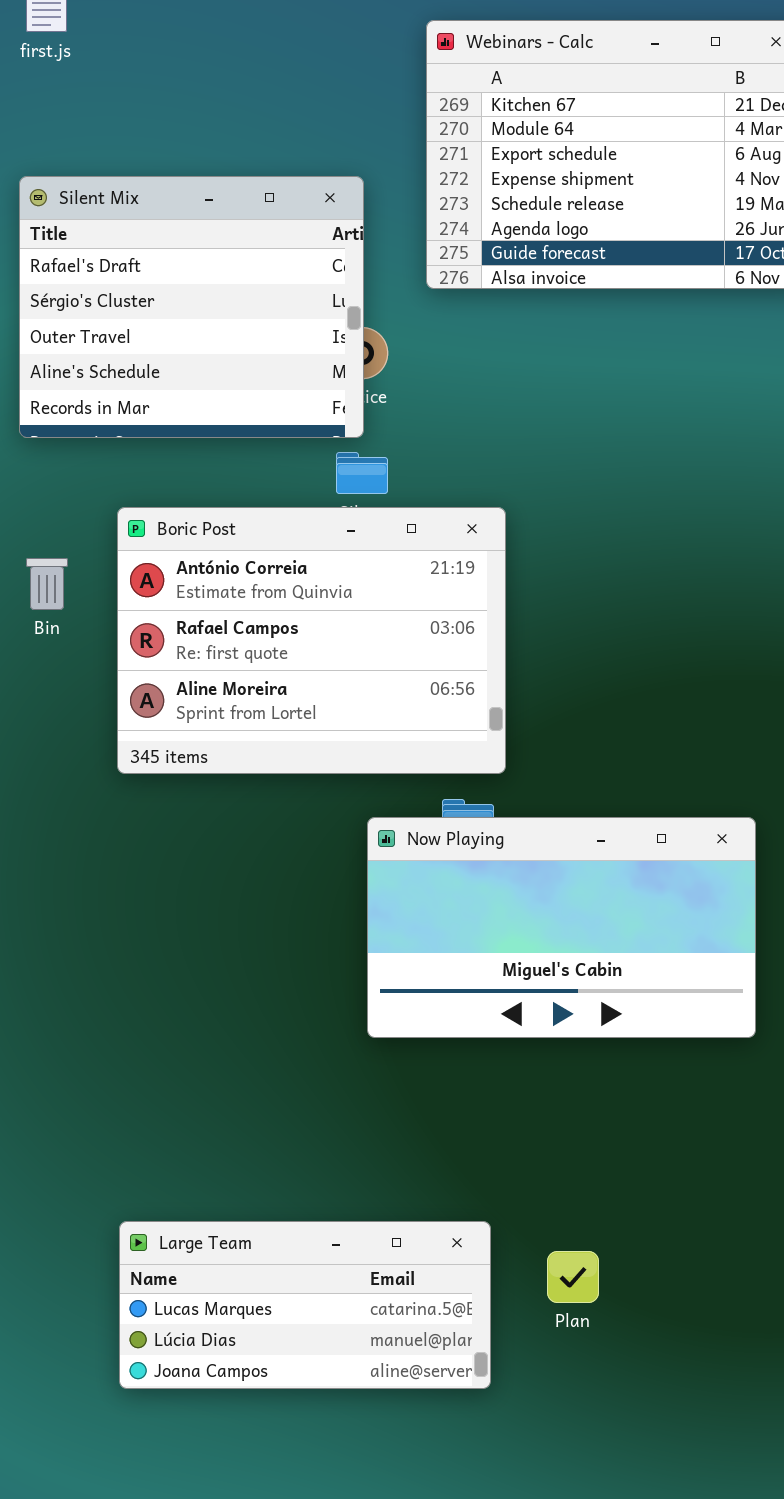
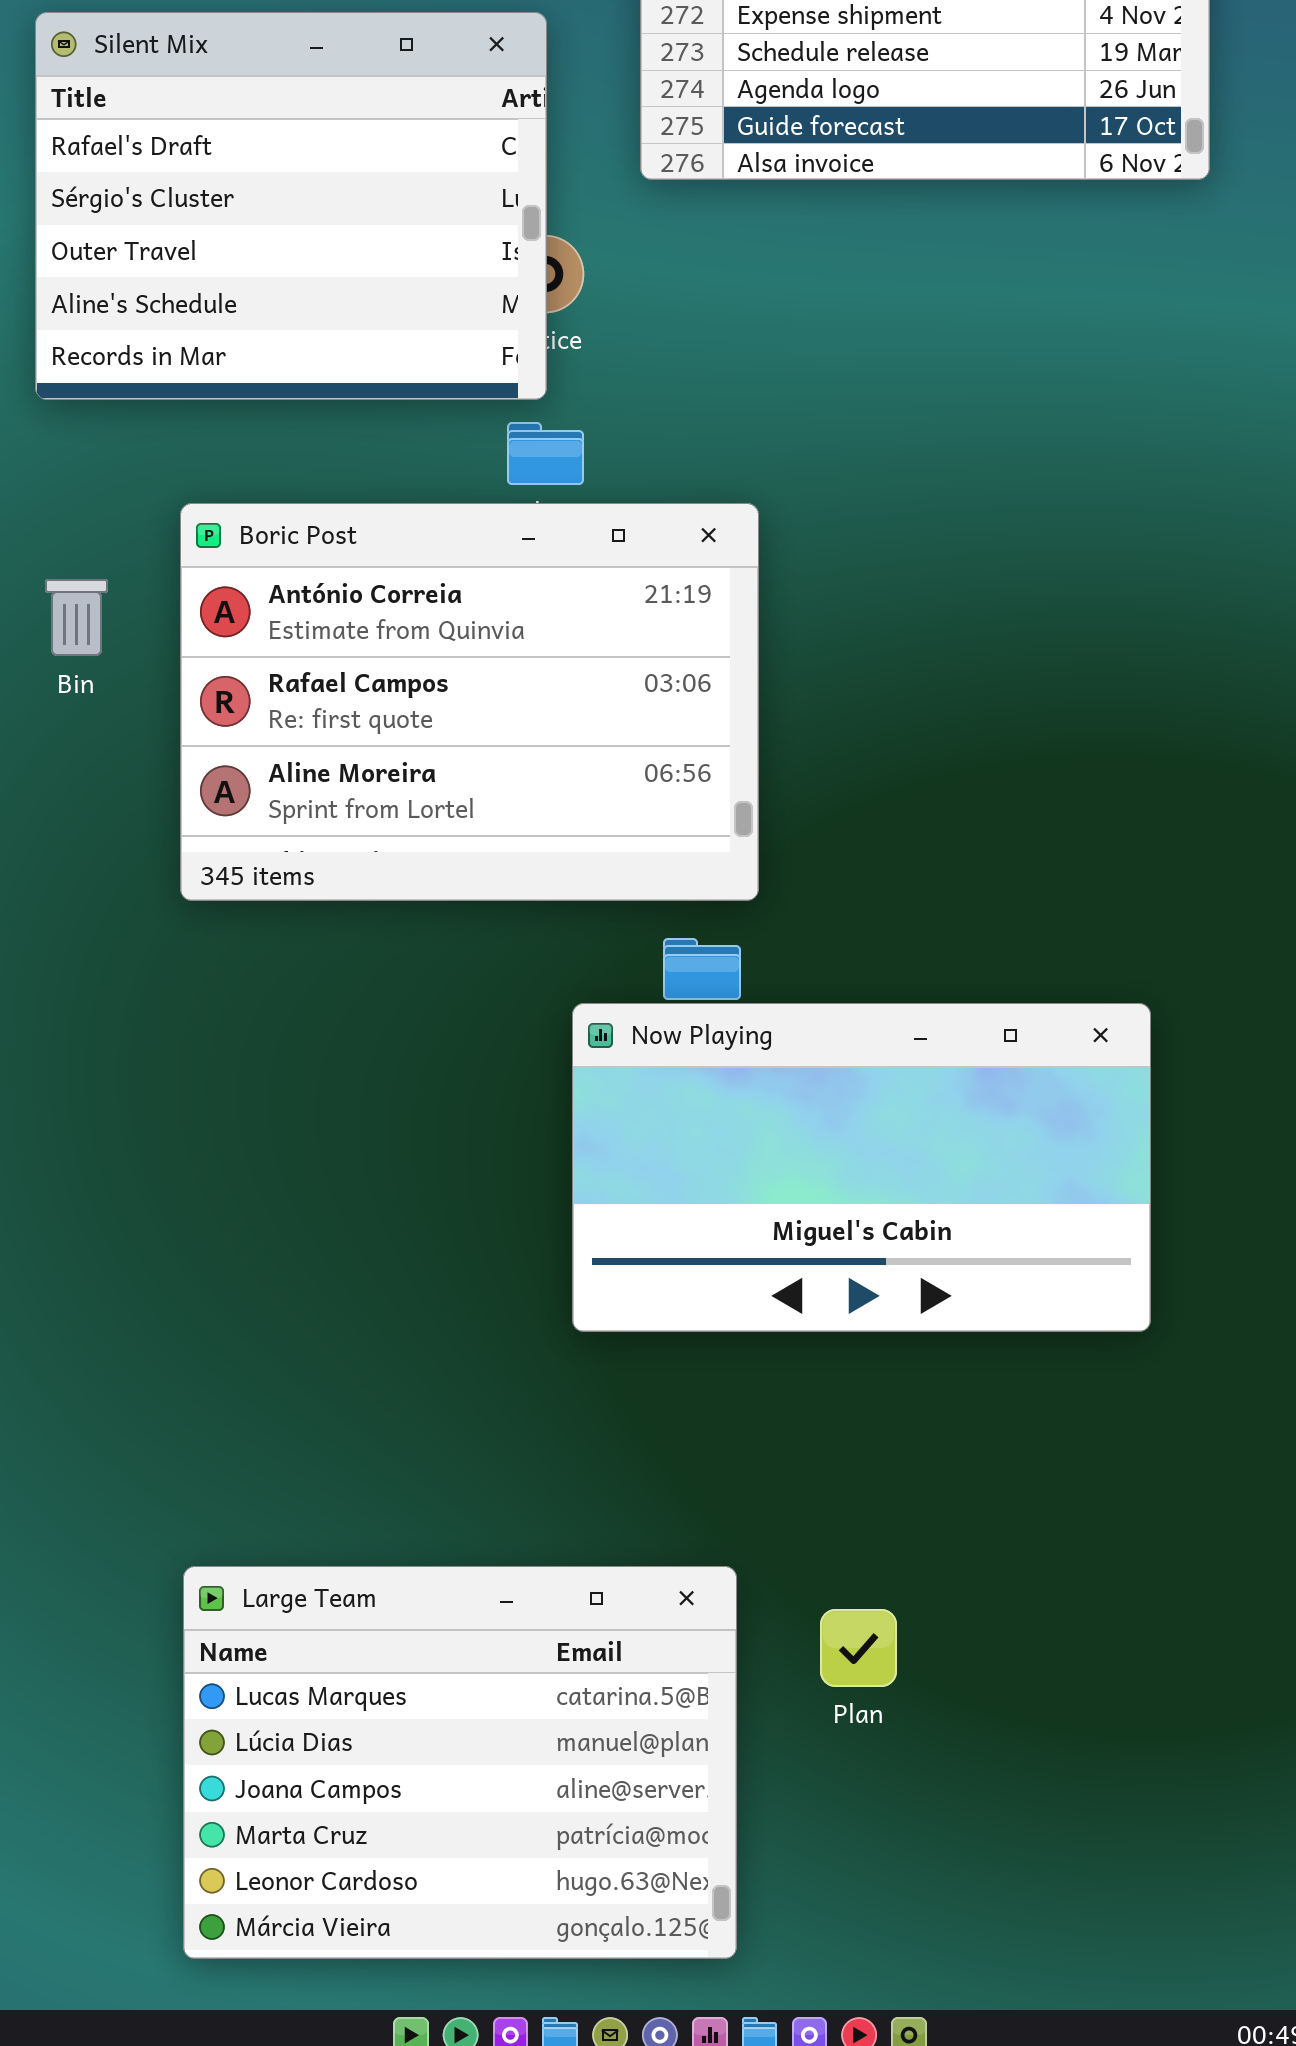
Now Playing: [367,817,756,1038] -> [572,1003,1151,1332], moved
Large Team: [119,1221,491,1389] -> [183,1566,737,1959], resized

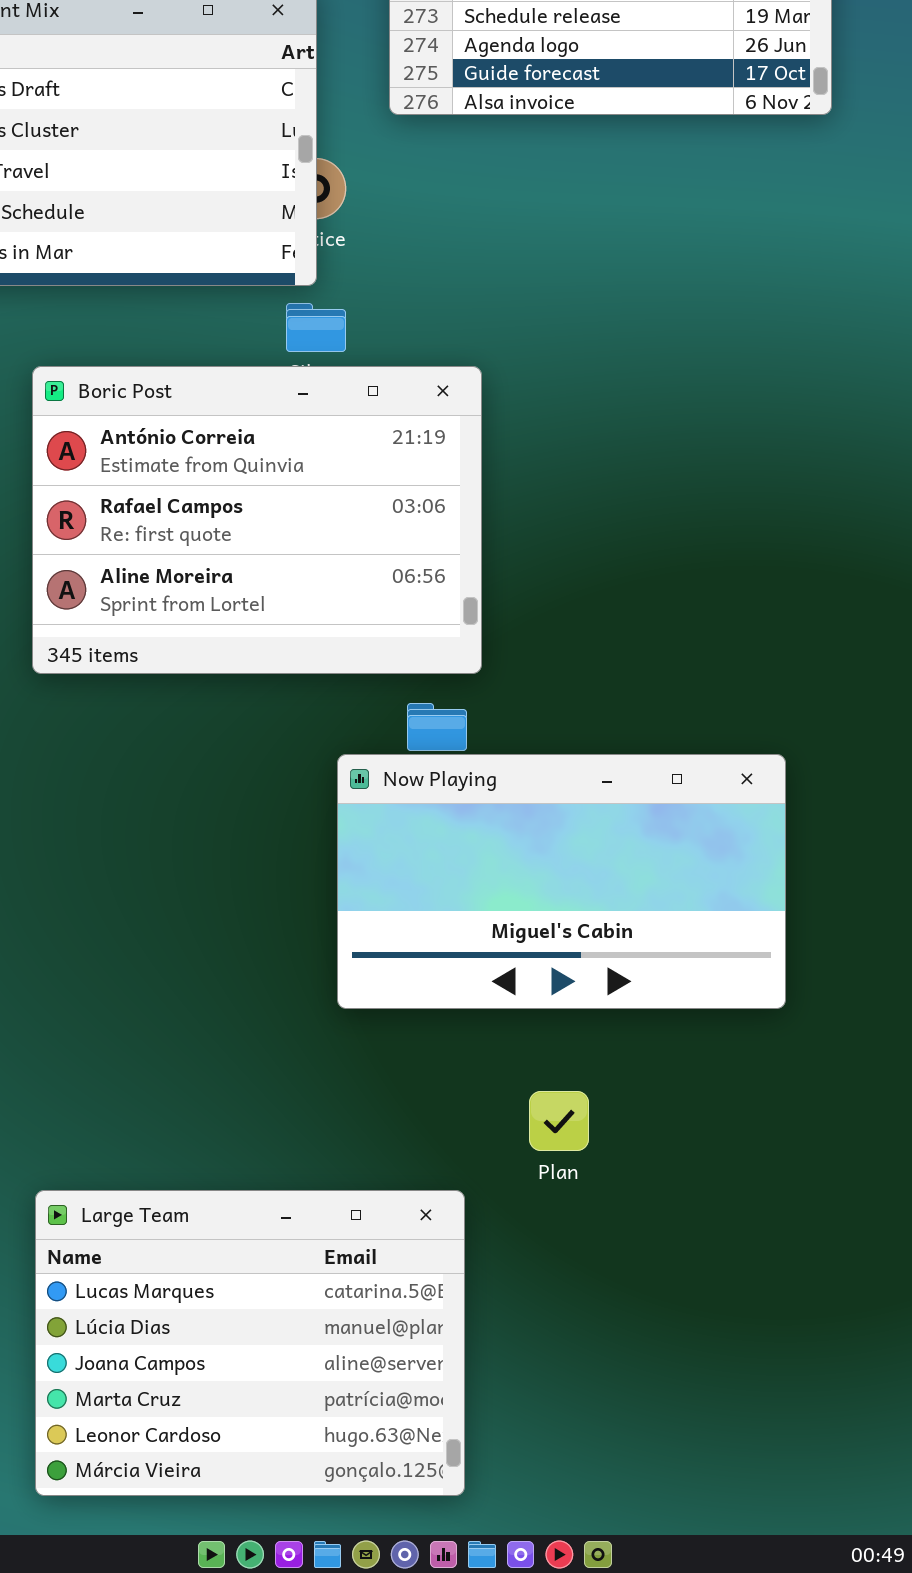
Plan: [820,1609,897,1687] -> [529,1091,589,1151], moved

